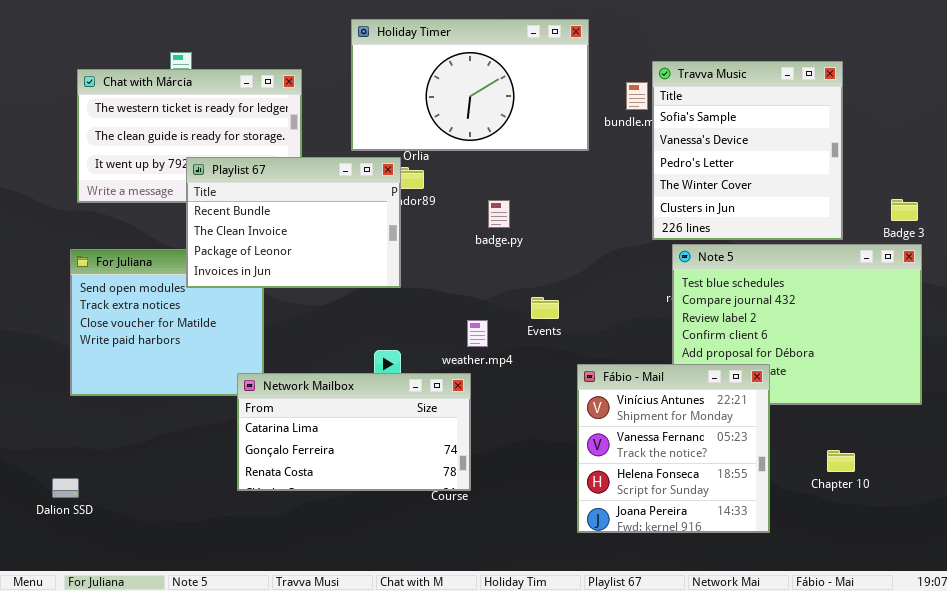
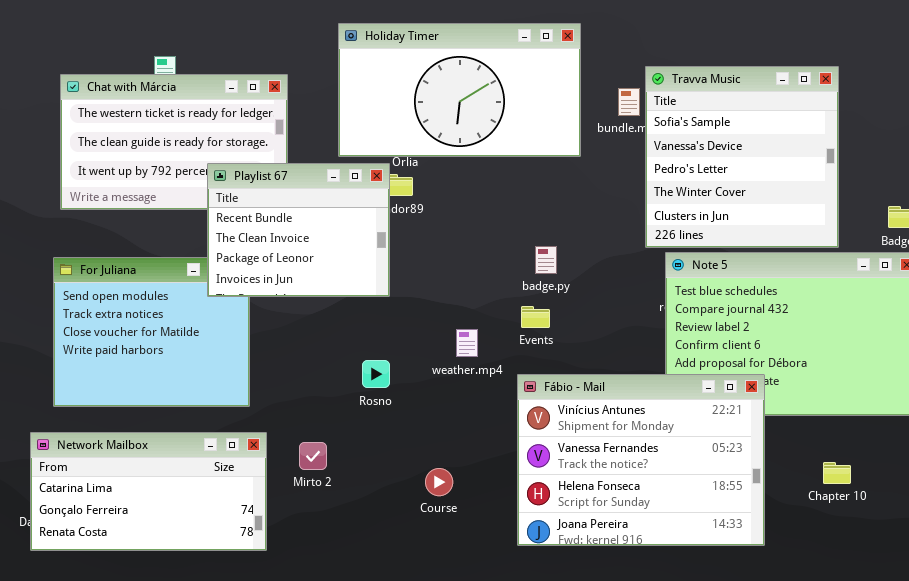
Playlist 67: [186,157,401,288] -> [207,163,390,297], resized
badge.py: [488,200,510,228] -> [535,246,557,274], moved
Fábio - Mail: [577,364,770,533] -> [517,374,765,546], resized
Network Mailbox: [237,373,471,491] -> [30,432,267,551], moved

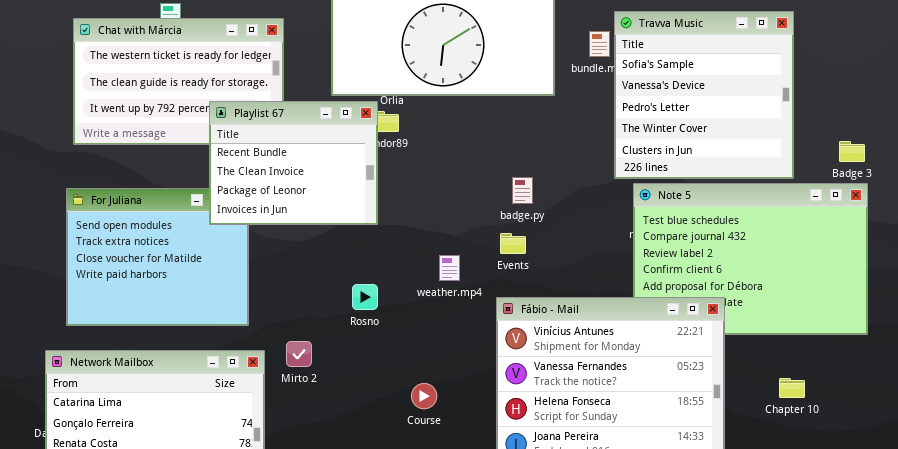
Mirto 2: [299,442,327,470] -> [286,341,312,367], moved

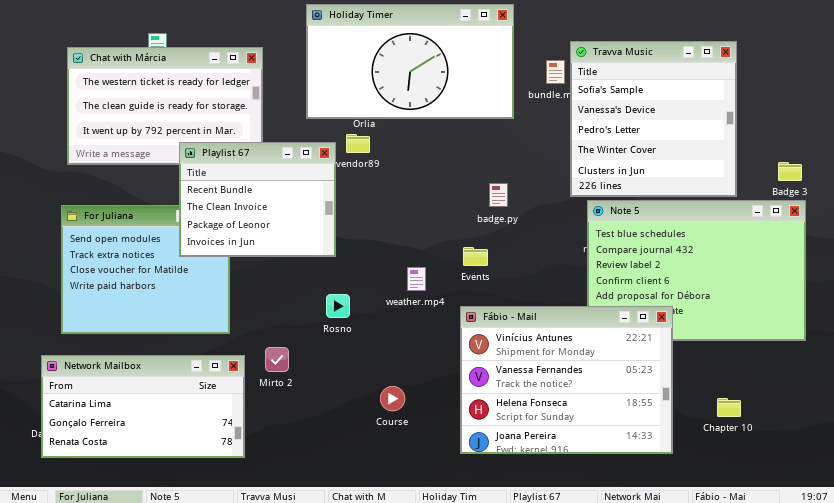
Playlist 67: [209,101,378,225] -> [179,142,336,257], moved
badge.py: [512,177,533,204] -> [489,183,508,207], moved
Chapter 10: [779,378,805,398] -> [717,398,741,417], moved

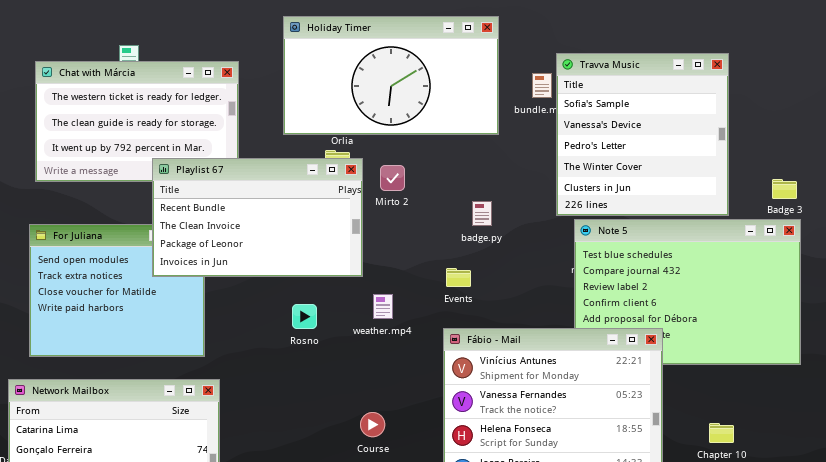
Playlist 67: [179,142,336,257] -> [152,158,363,277], resized
weather.mp4: [407,267,426,291] -> [373,294,393,319], moved
Rosno: [326,294,350,318] -> [292,304,317,329], moved
Mirto 2: [265,347,289,372] -> [380,165,405,191], moved

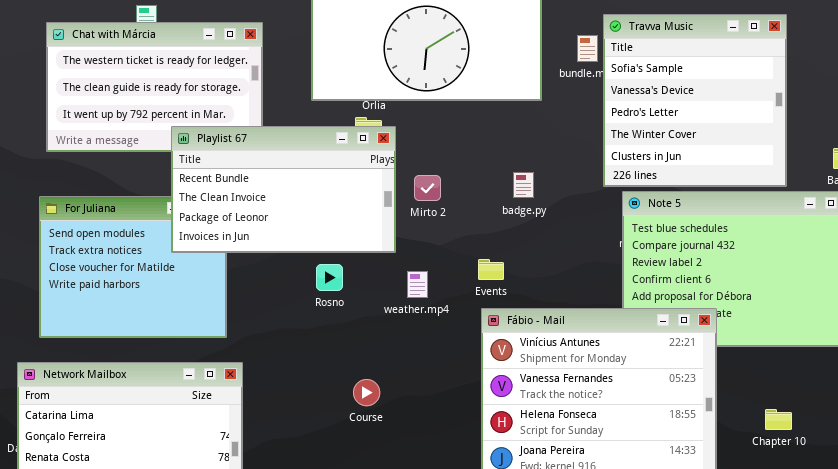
Mirto 2: [380,165,405,191] -> [414,175,441,201], moved
Events: [446,268,471,287] -> [478,259,504,280], moved
Rosno: [292,304,317,329] -> [316,264,343,291], moved
Course: [360,412,385,437] -> [353,379,380,406], moved

